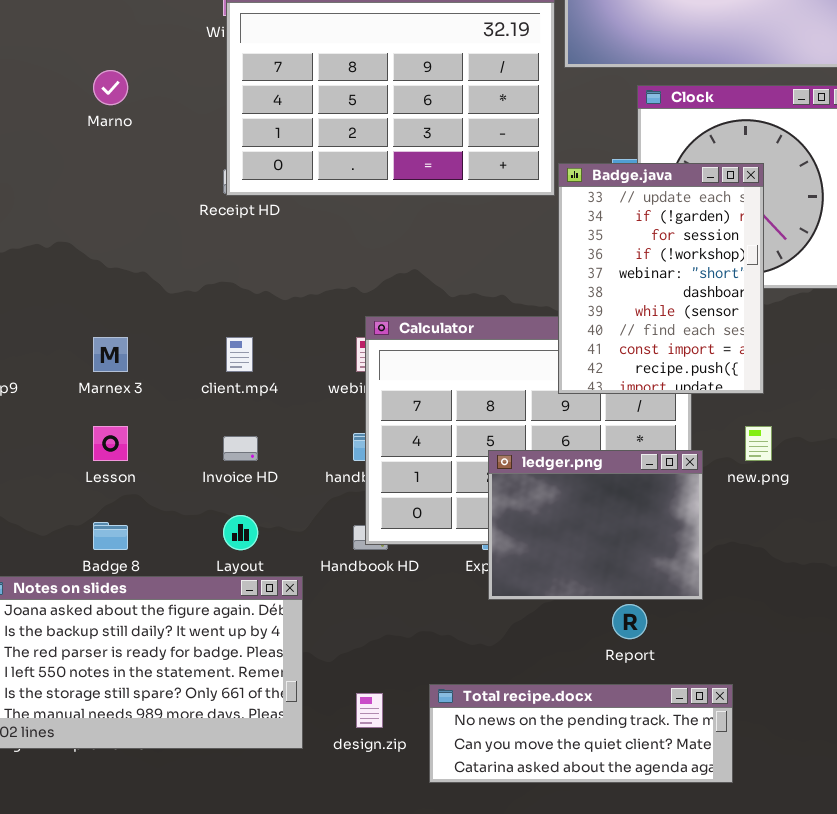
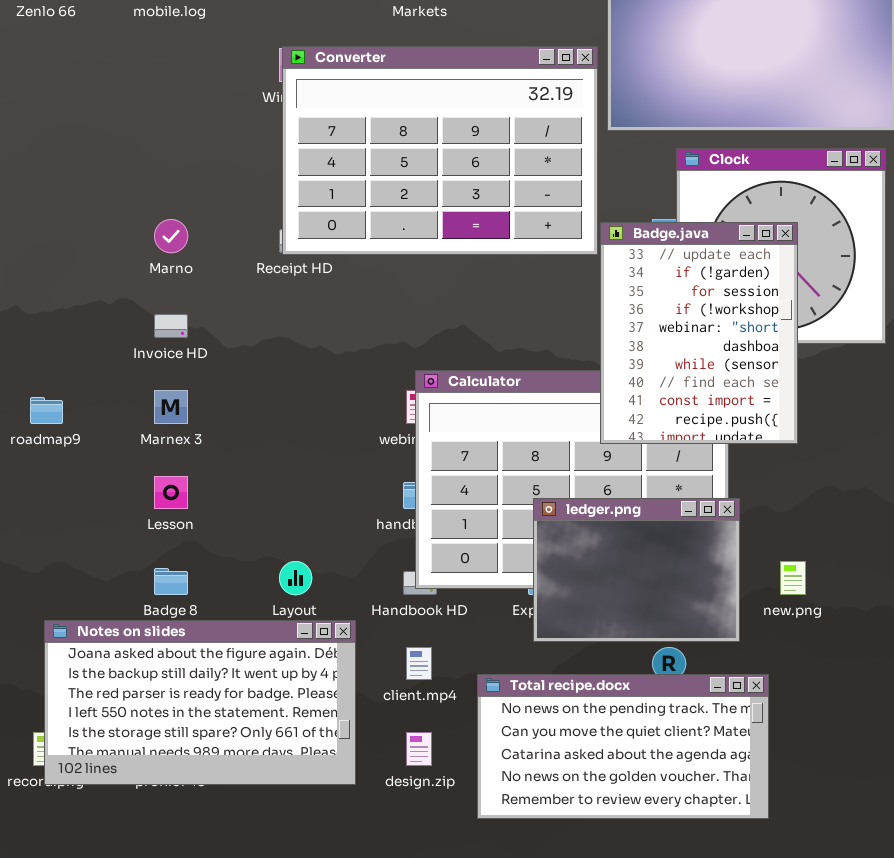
Marno: [93,70,128,105] -> [154,219,188,253], moved
client.mp4: [226,337,253,372] -> [406,647,432,680], moved
new.png: [745,426,772,461] -> [780,561,806,595], moved
Invoice HD: [223,436,258,461] -> [154,314,188,338], moved
Total recipe.docx: [429,684,733,783] -> [477,674,769,819], resized

